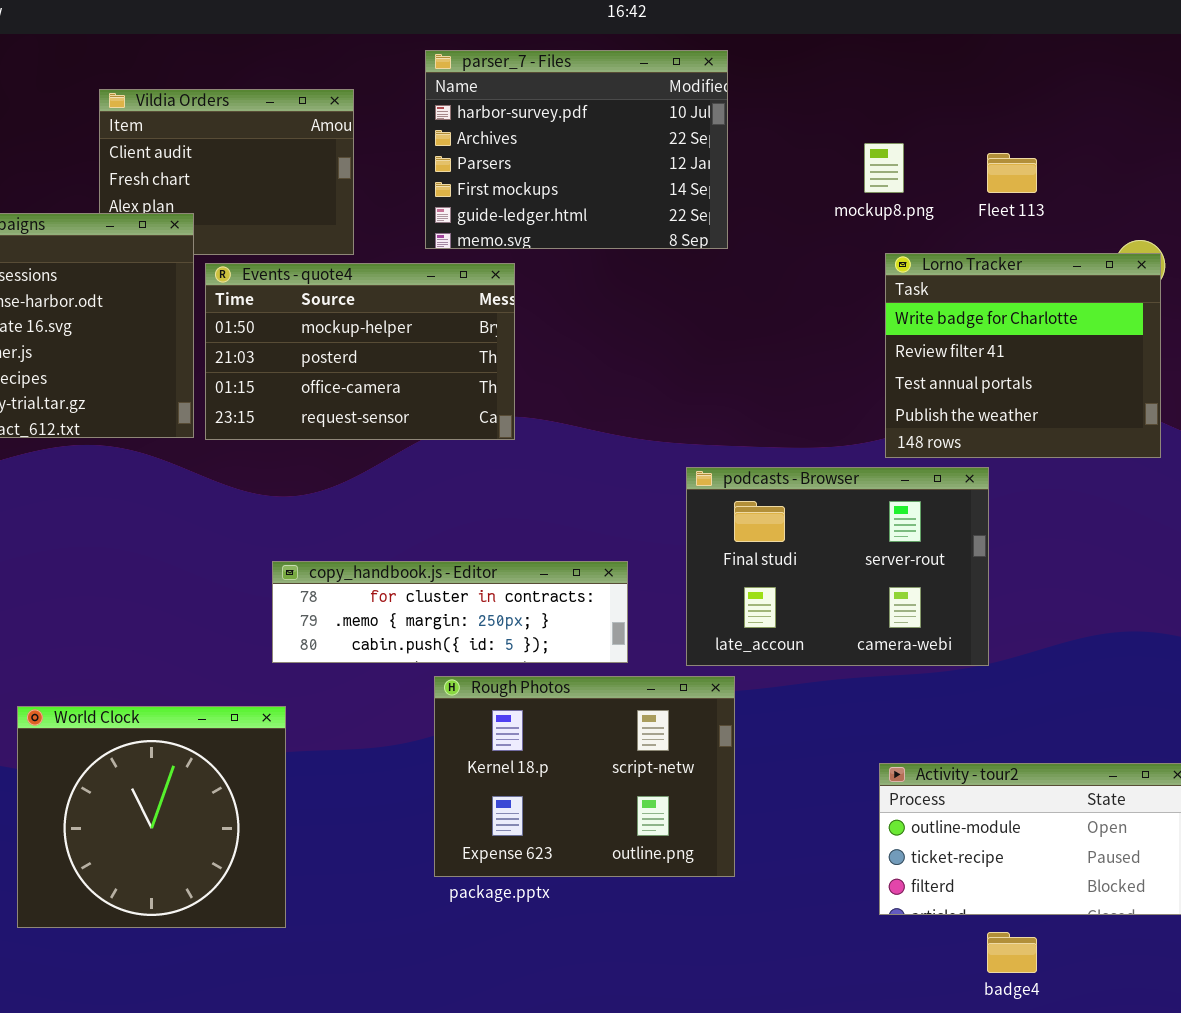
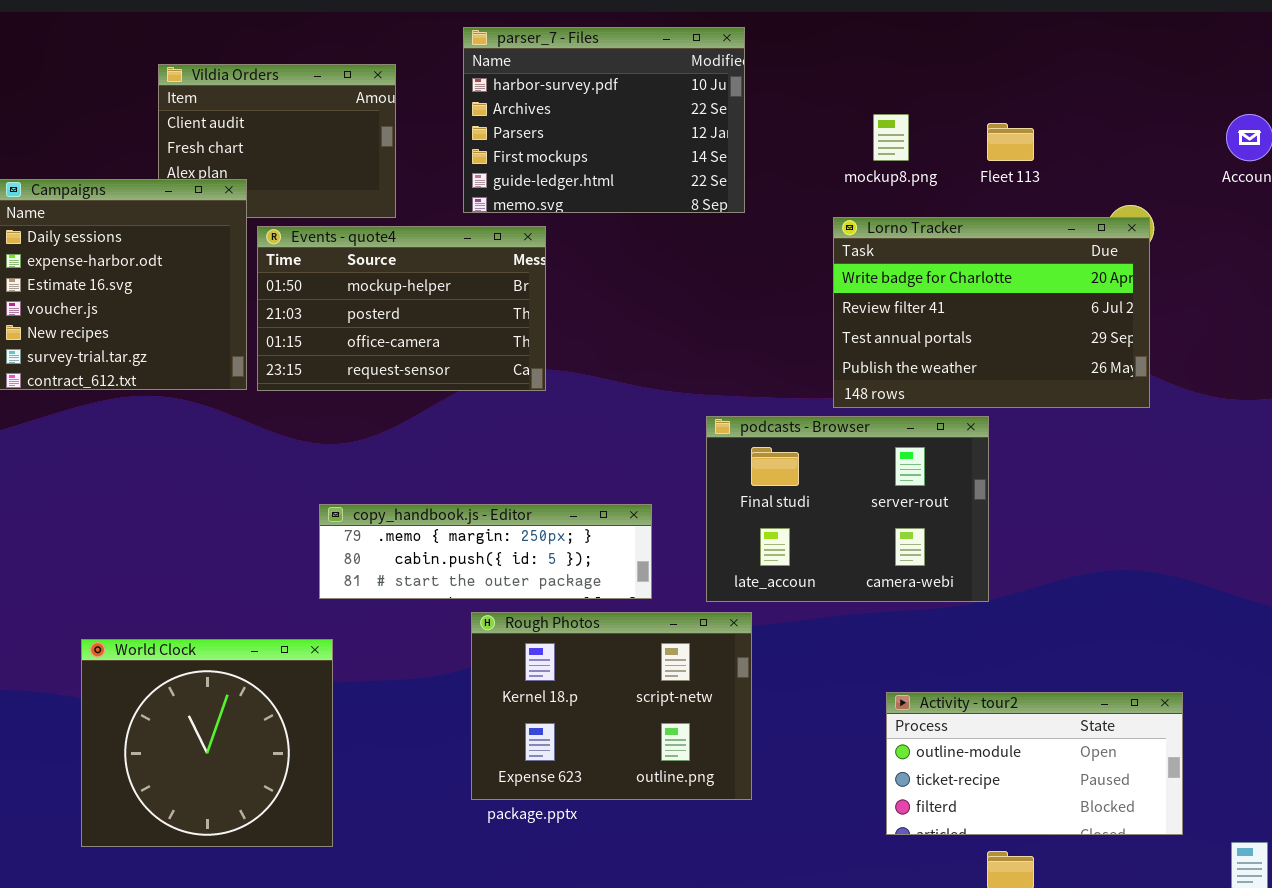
Lorno Tracker: [885,253,1161,458] -> [833,217,1150,408], resized
copy_handbook.js - Editor: [272,561,628,663] -> [319,504,652,599], scrolled down 1 row

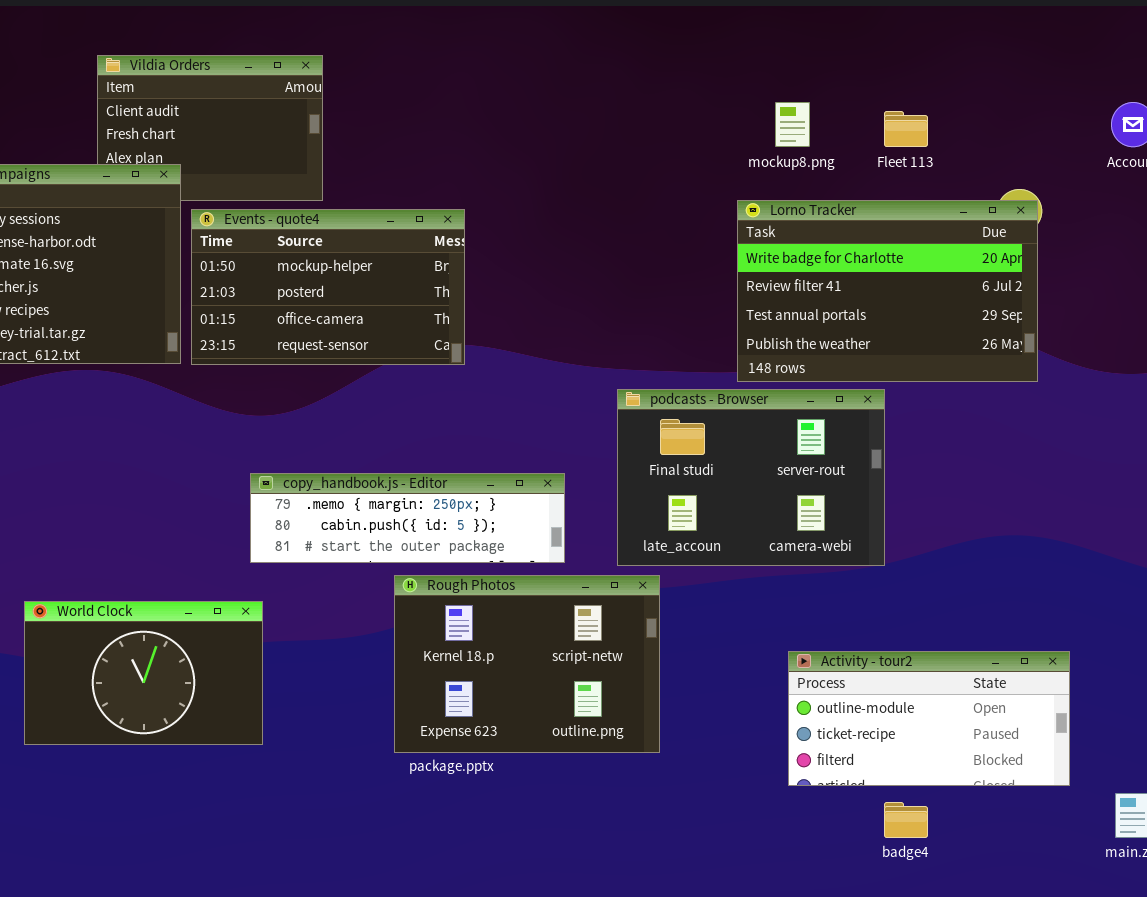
parser_7 - Files: [463,27,745,213] -> none, closed
World Clock: [81,639,333,847] -> [24,601,263,745], resized

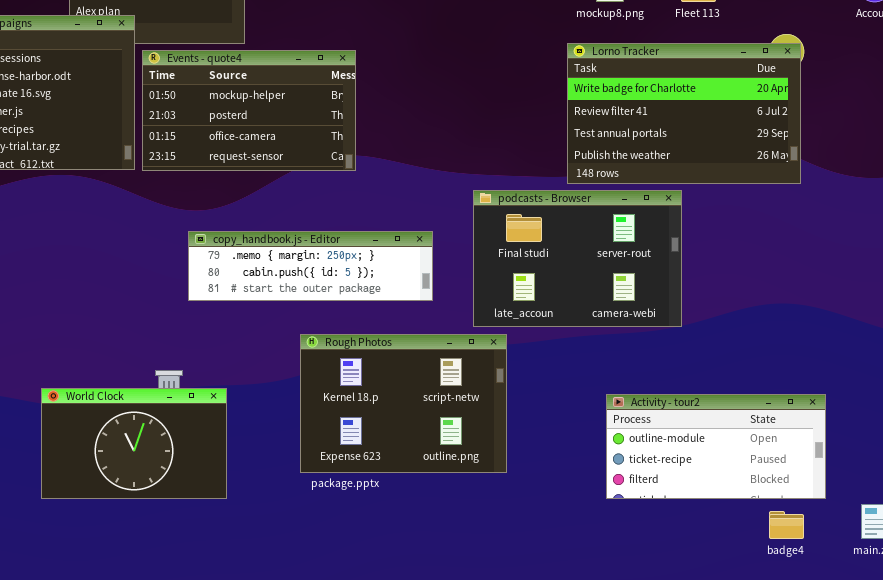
copy_handbook.js - Editor: [250,473,565,563] -> [188,231,433,301], moved
World Clock: [24,601,263,745] -> [41,388,227,499], moved
badge4: [884,802,928,838] -> [769,511,804,539], moved

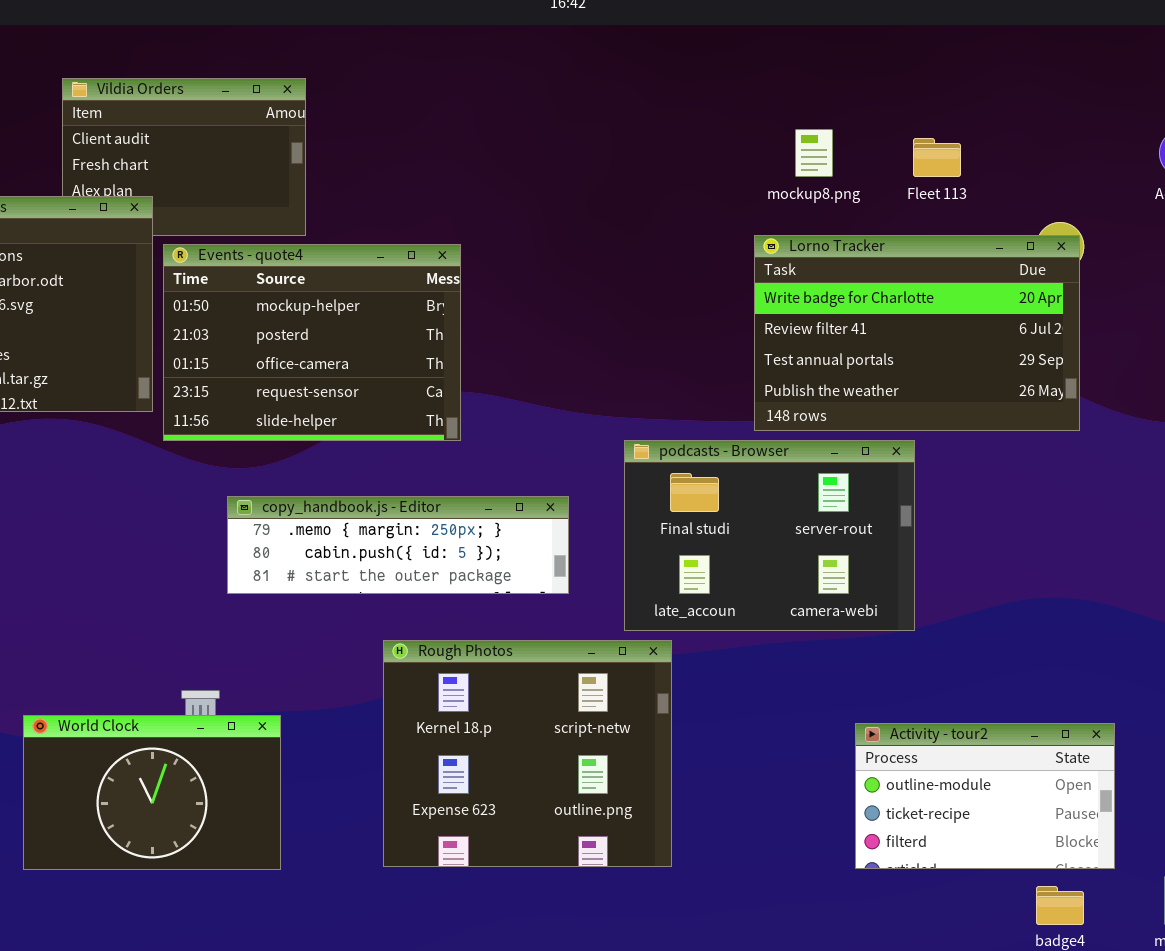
Events - quote4: [142,50,356,171] -> [163,244,461,441], resized
Rough Photos: [300,334,507,473] -> [383,640,672,867], resized
Activity - tour2: [606,394,826,499] -> [855,723,1115,869], resized

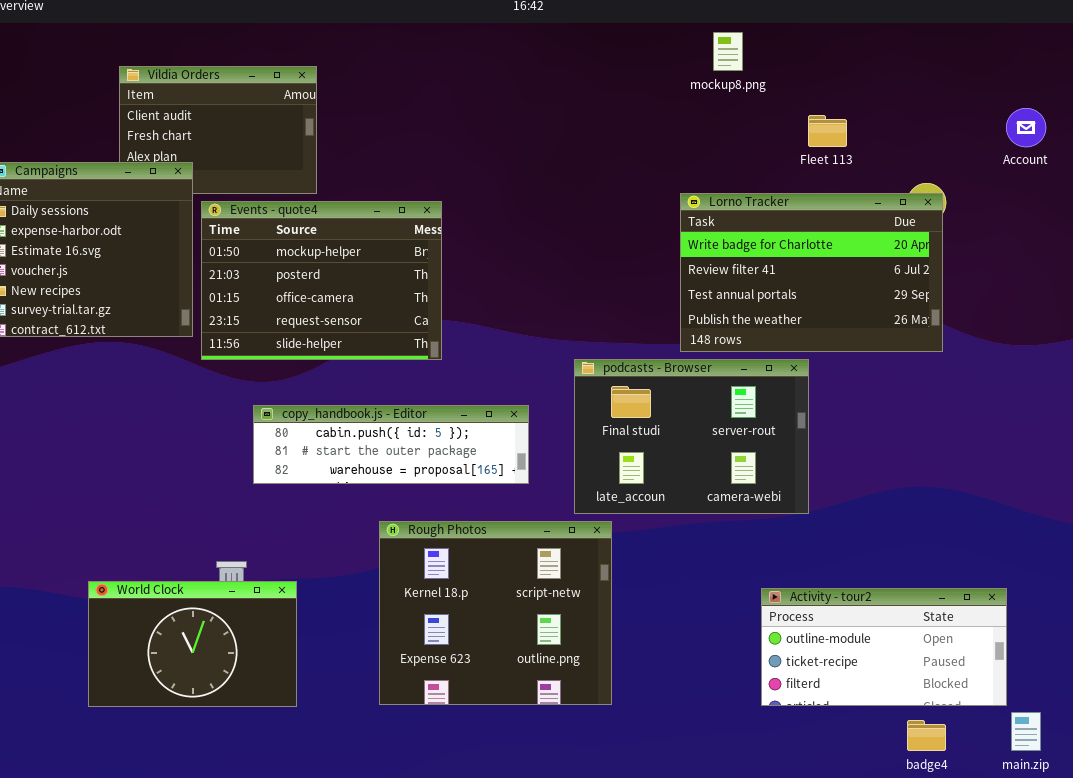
mockup8.png: [795,129,833,177] -> [713,32,743,71], moved
copy_handbook.js - Editor: [227,496,569,594] -> [253,405,529,484], scrolled down 1 row
Activity - tour2: [855,723,1115,869] -> [761,588,1007,706], resized

